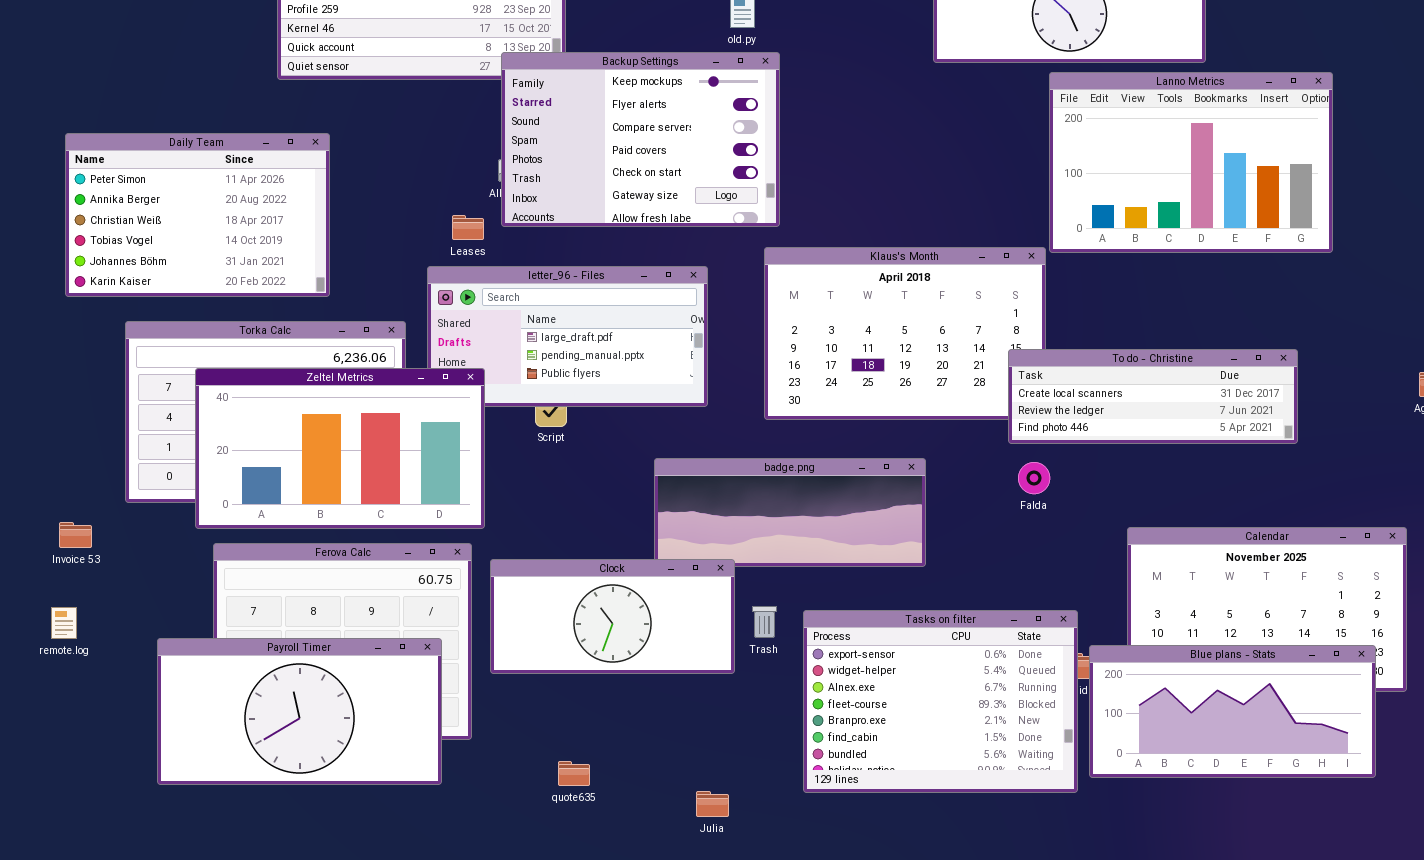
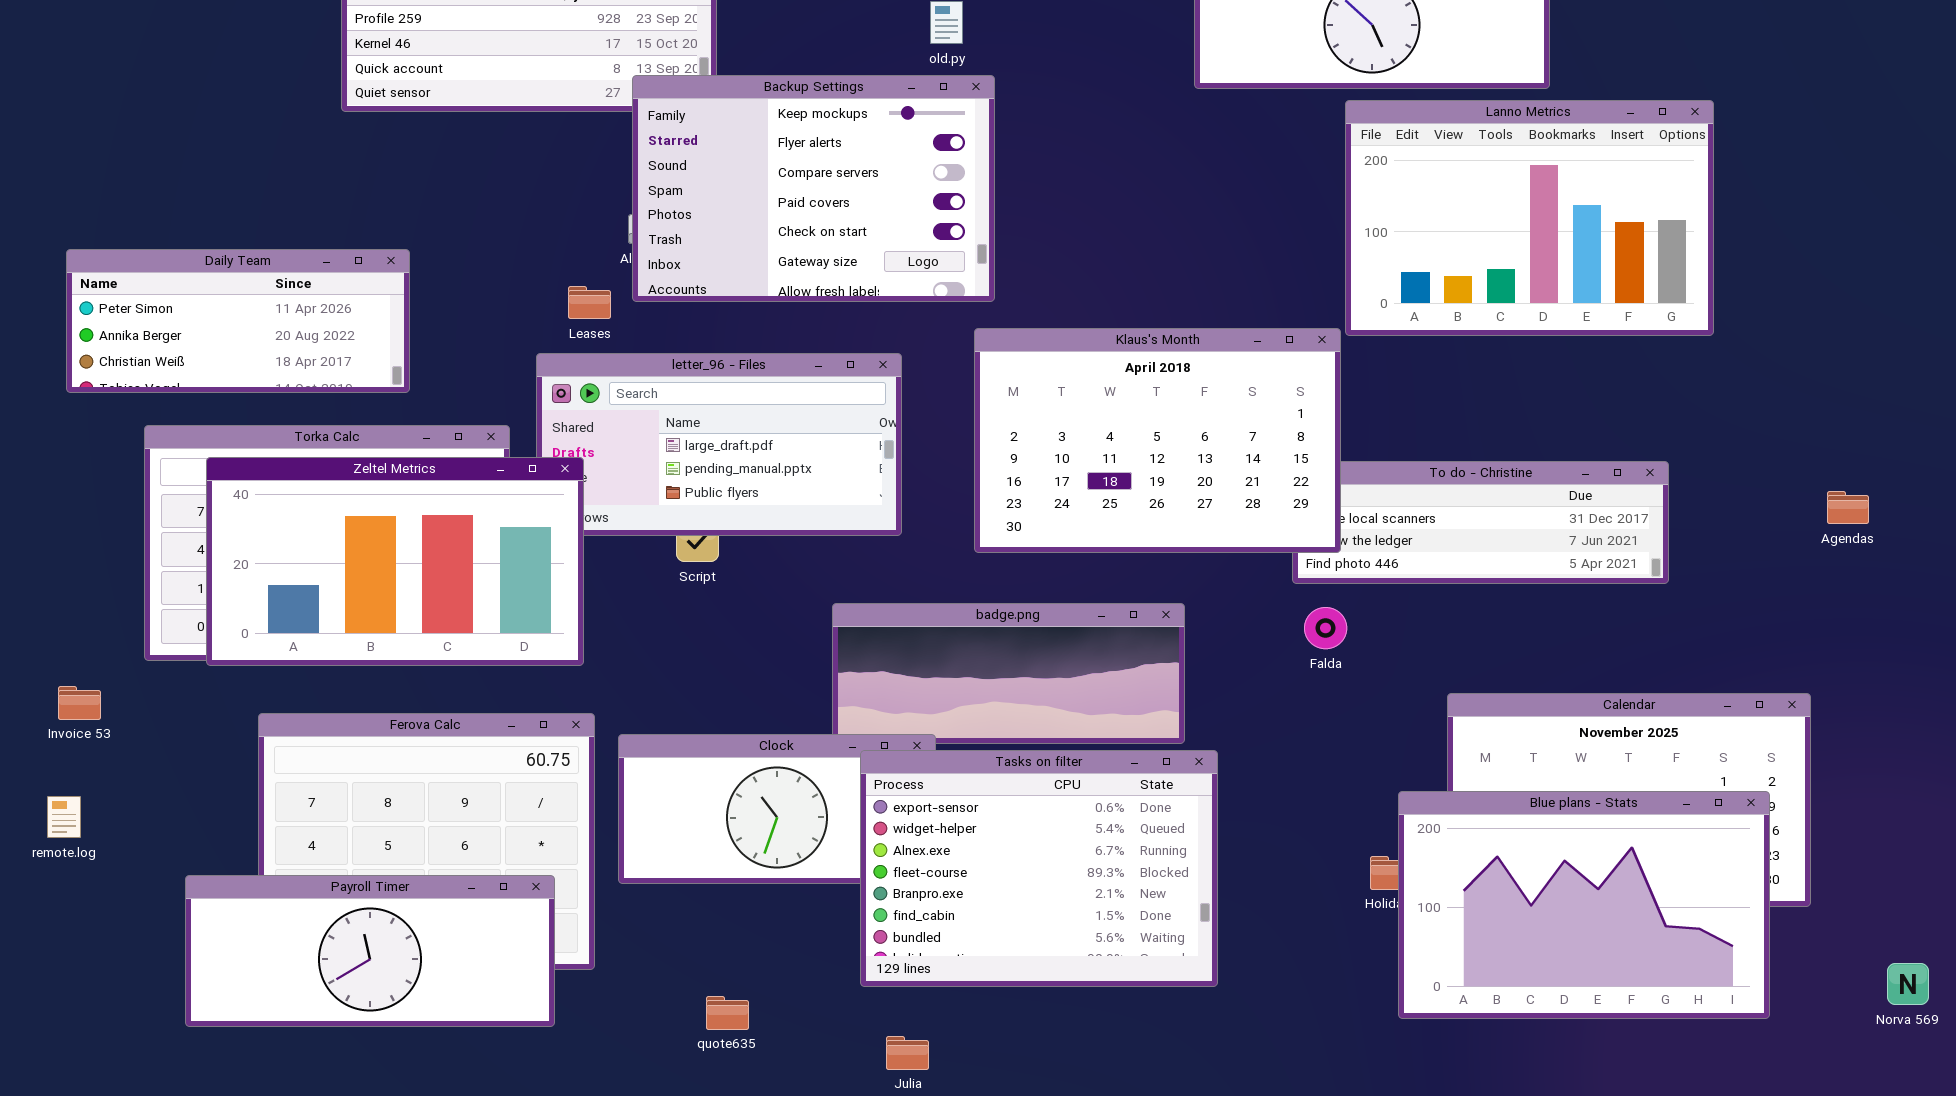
Daily Team: [65,133,330,297] -> [66,249,410,393], resized
Klaus's Month: [764,247,1046,420] -> [974,328,1341,553], raised
Zeltel Metrics: [195,368,485,529] -> [206,457,584,666], moved
Tasks on filter: [803,610,1078,793] -> [860,750,1218,987], moved
Payroll Timer: [157,638,442,785] -> [185,875,555,1027], resized
Blue plans - Stats: [1089,645,1376,778] -> [1398,791,1770,1019], resized

